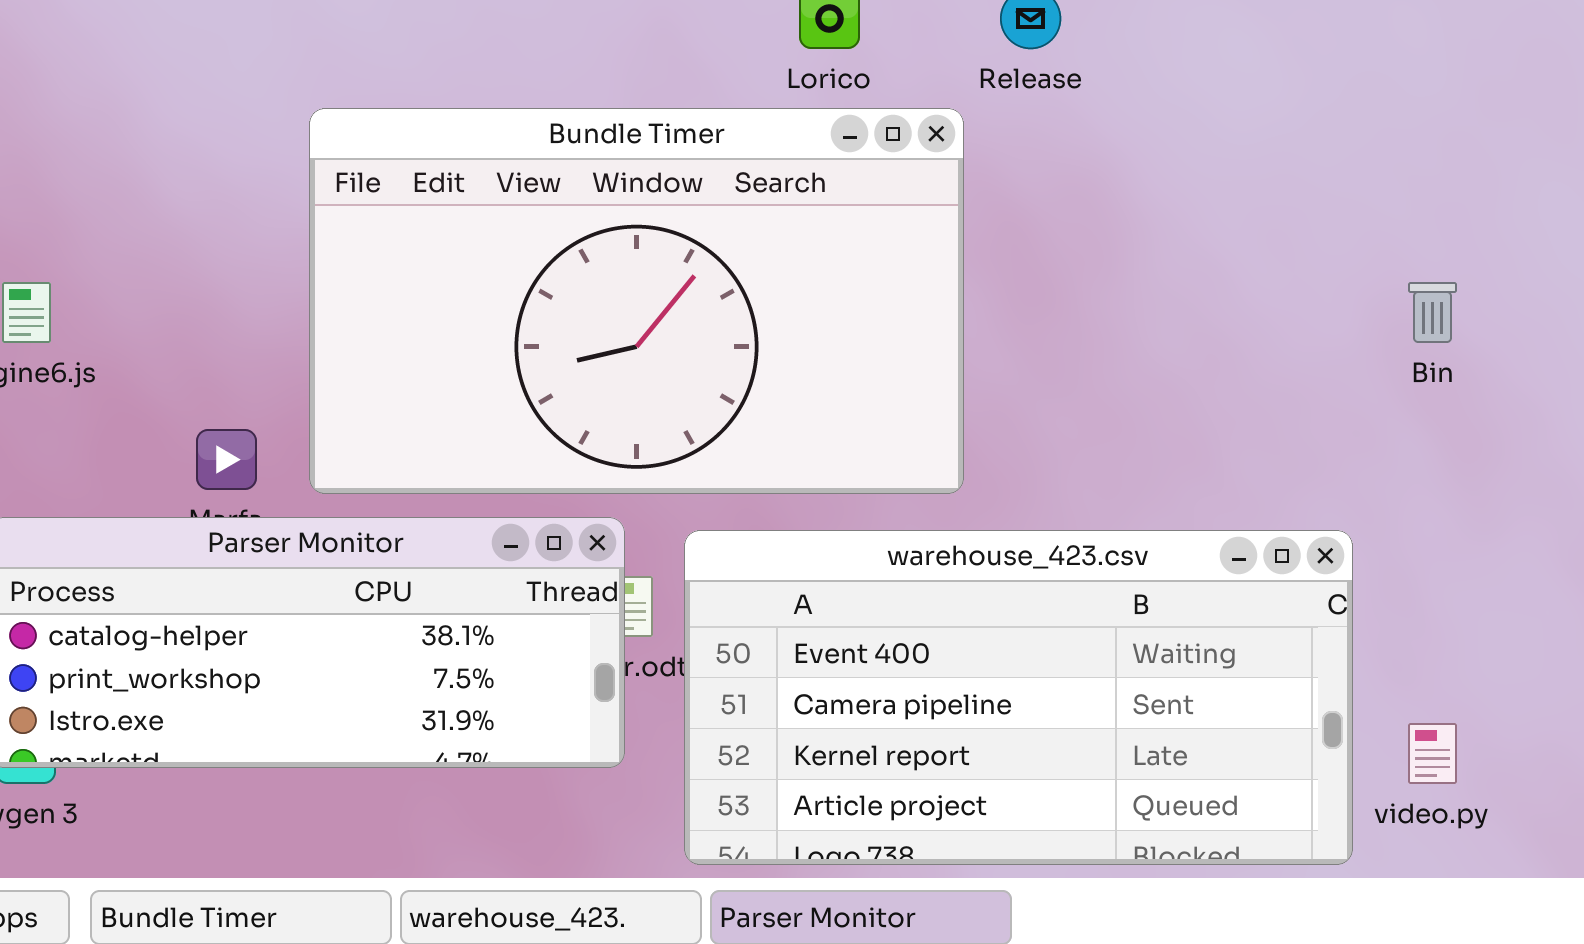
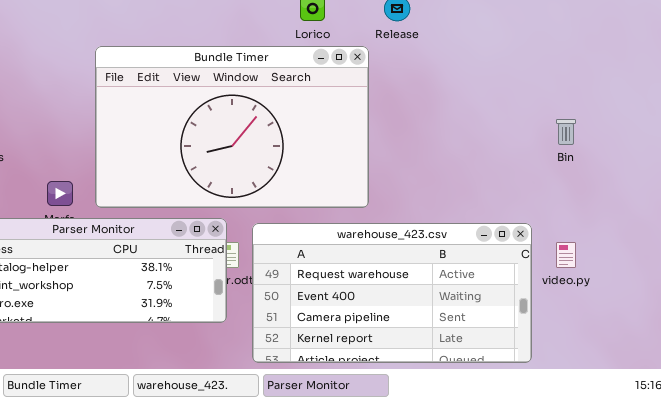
warehouse_423.csv: [684,530,1353,865] -> [252,223,532,363], scrolled up 1 row
video.py: [1408,723,1457,784] -> [556,242,576,268], moved

